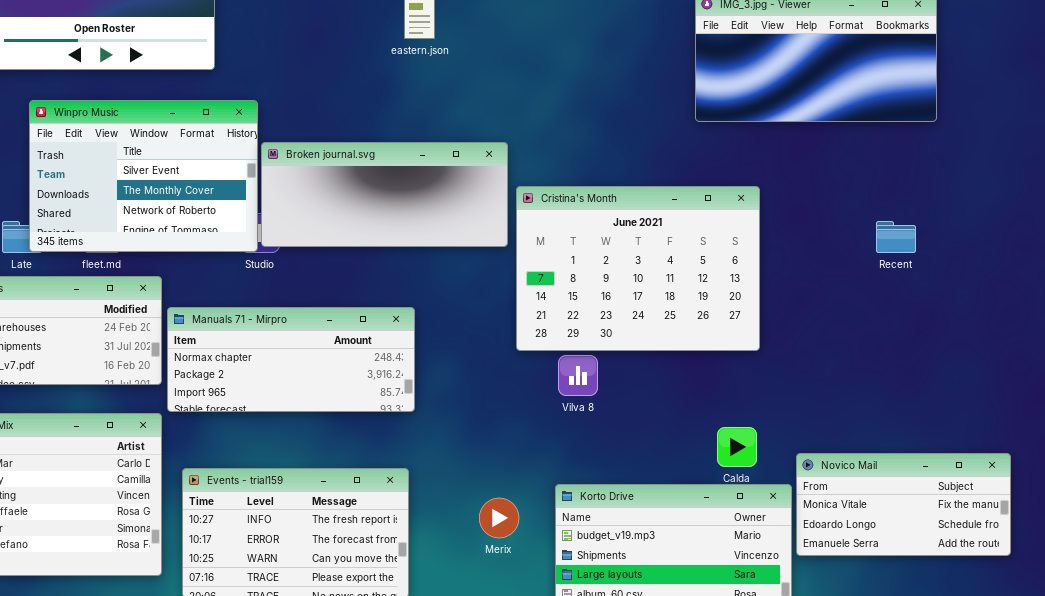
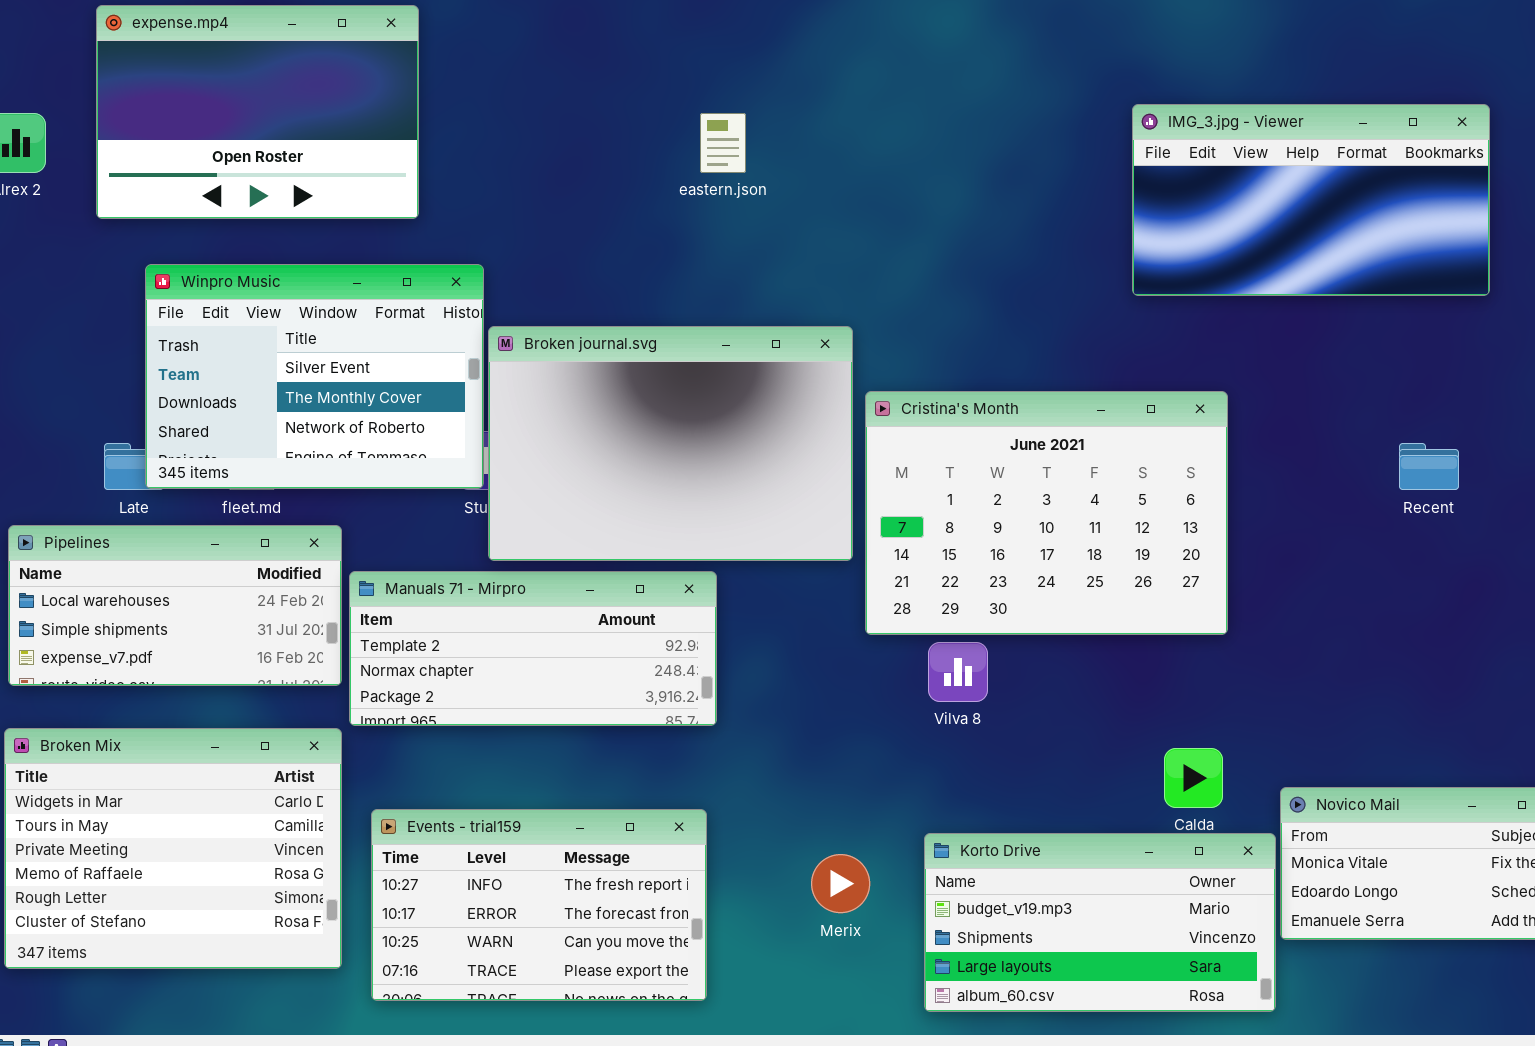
Broken journal.svg: [261,142,508,247] -> [488,326,853,561], resized
Manuals 71 - Mirpro: [167,307,415,412] -> [349,571,717,726], scrolled up 1 row

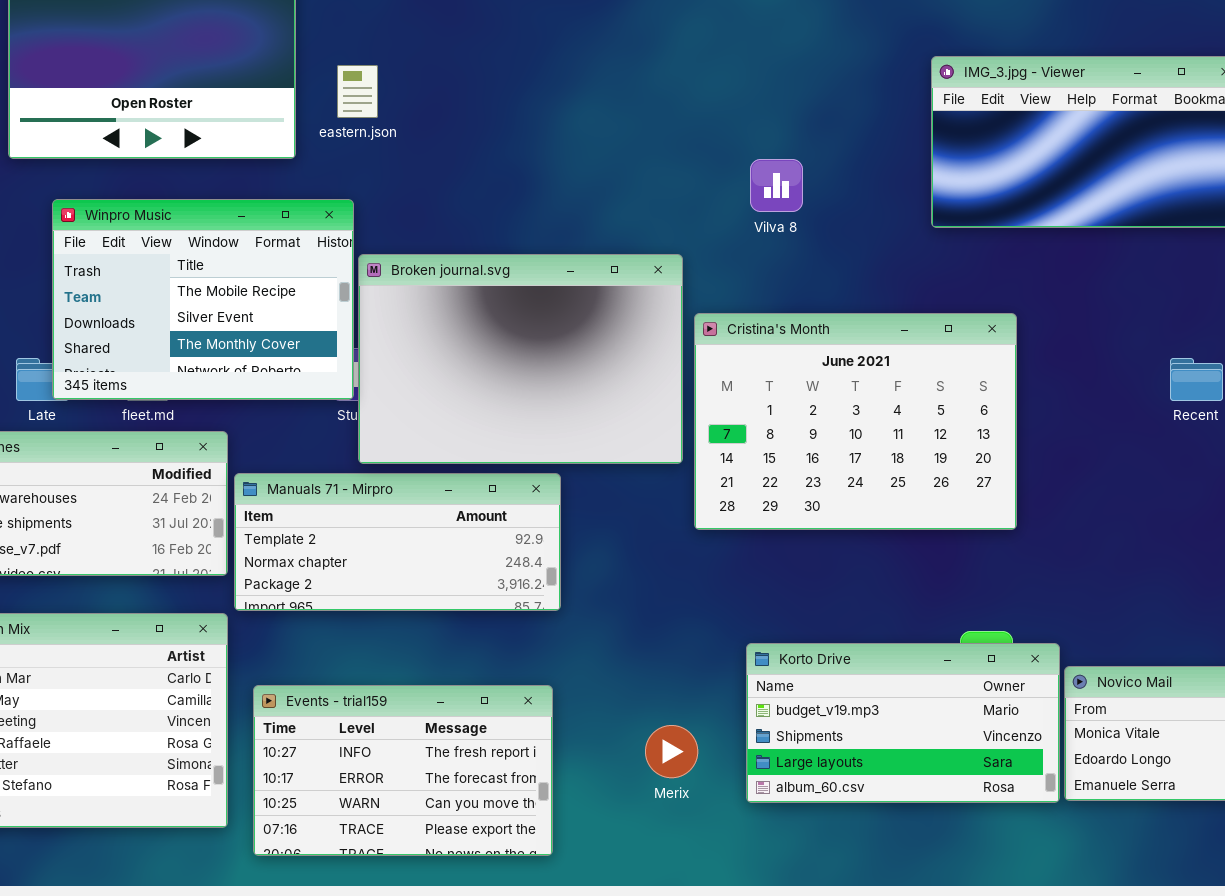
eastern.json: [700,113,746,173] -> [337,65,378,118], moved
Winpro Music: [145,264,484,489] -> [52,199,354,400], scrolled up 1 row
Vilva 8: [928,642,988,702] -> [750,159,803,212], moved
Korto Drive: [924,833,1276,1012] -> [746,643,1060,803], moved

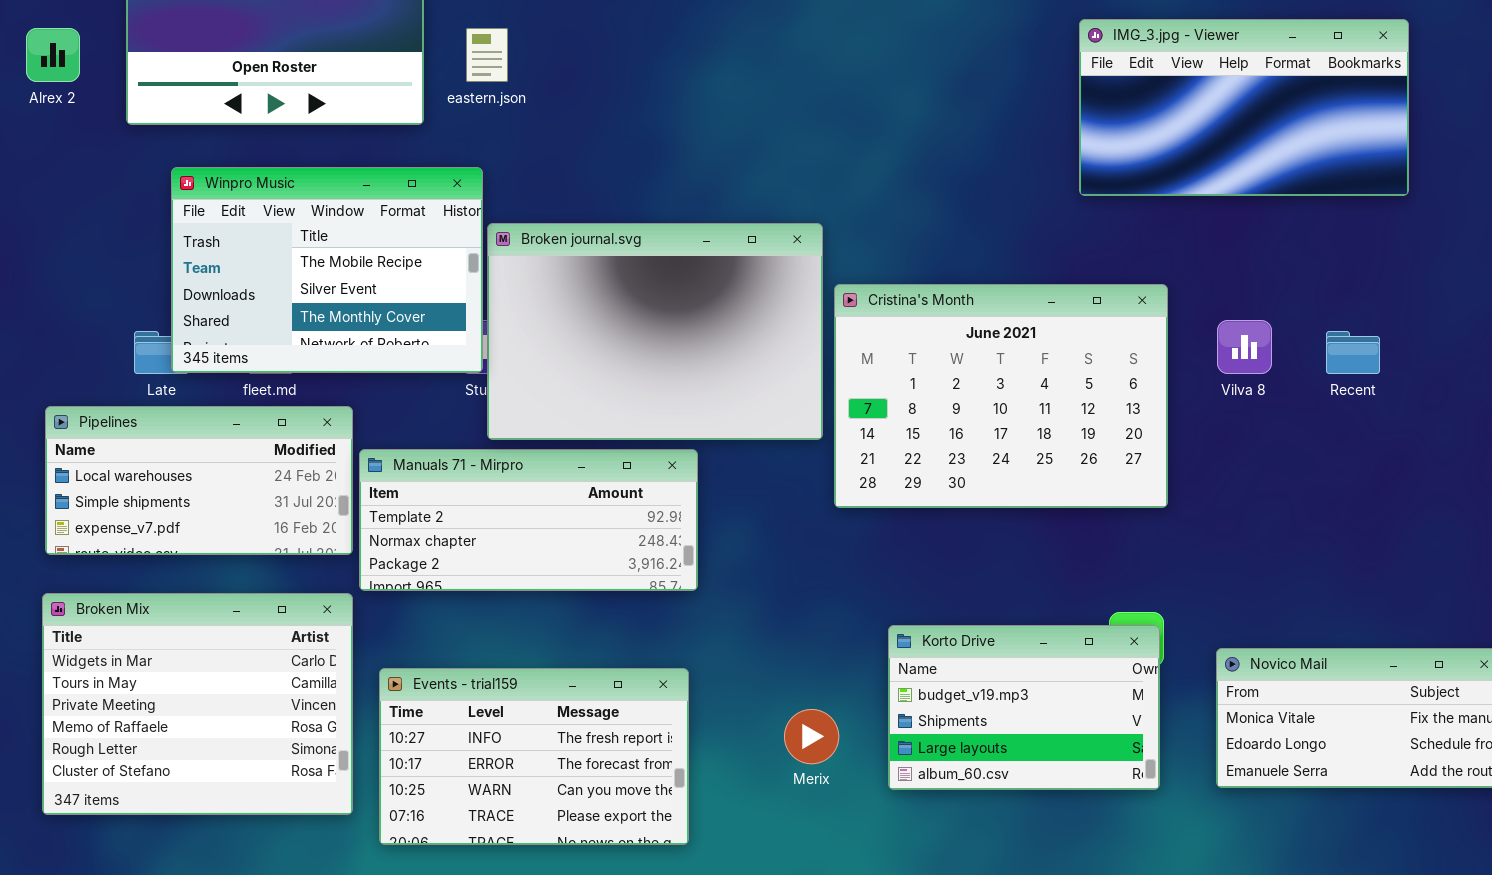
Vilva 8: [750,159,803,212] -> [1217,320,1272,374], moved
Korto Drive: [746,643,1060,803] -> [888,625,1160,790], resized

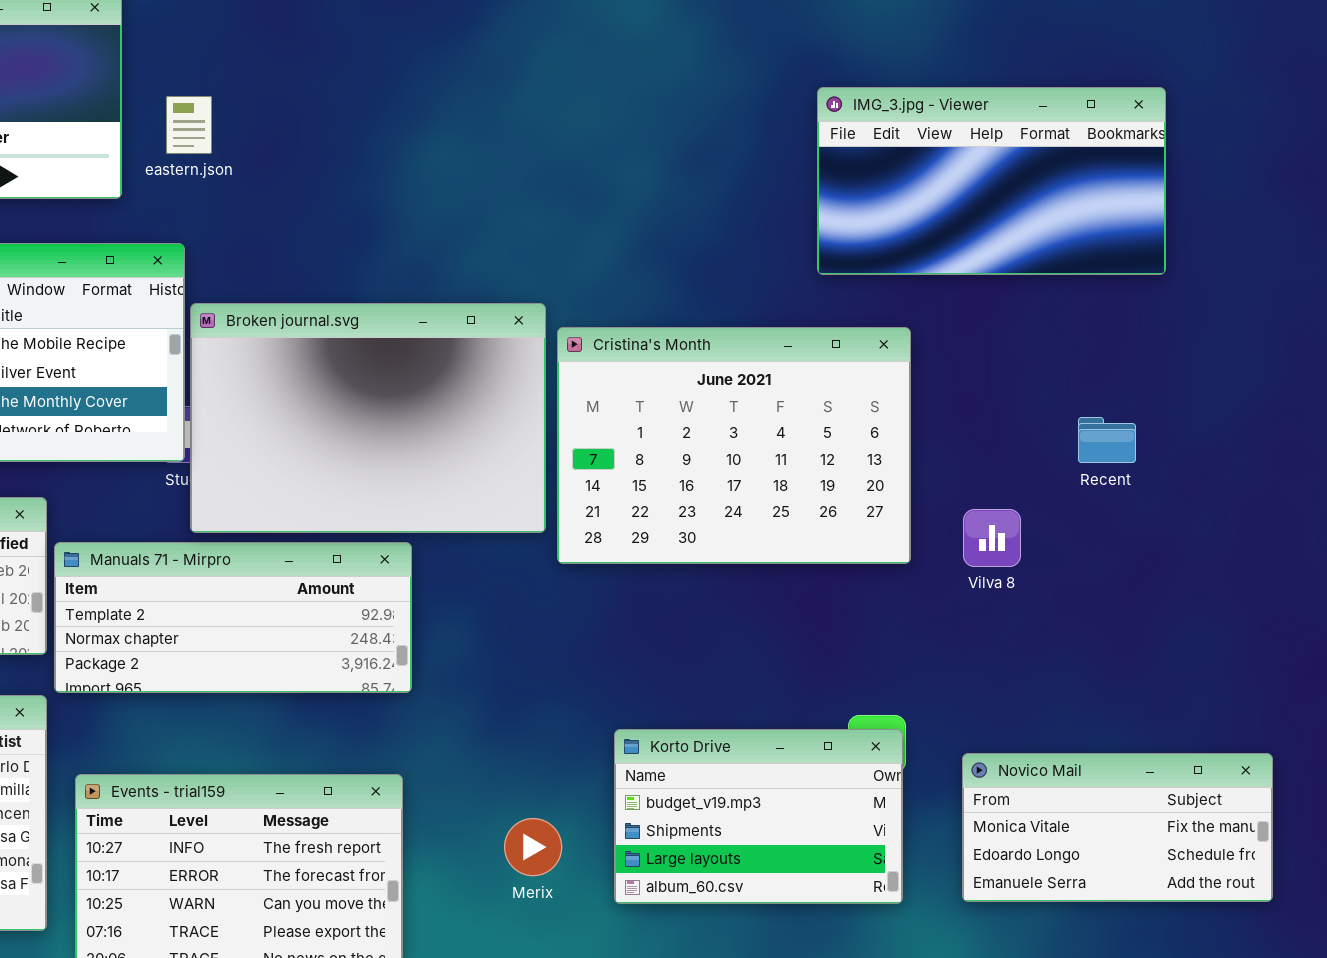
Cristina's Month: [834,284,1168,508] -> [557,327,911,564], moved
Vilva 8: [1217,320,1272,374] -> [963,509,1021,567], moved

